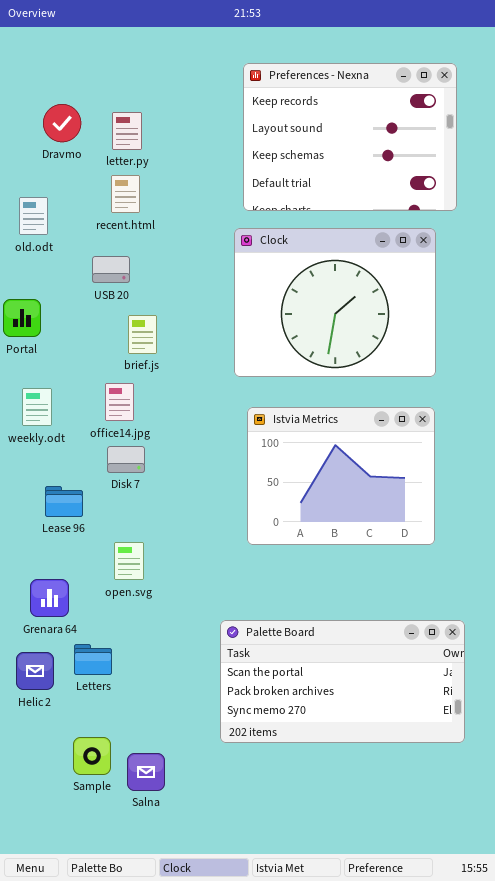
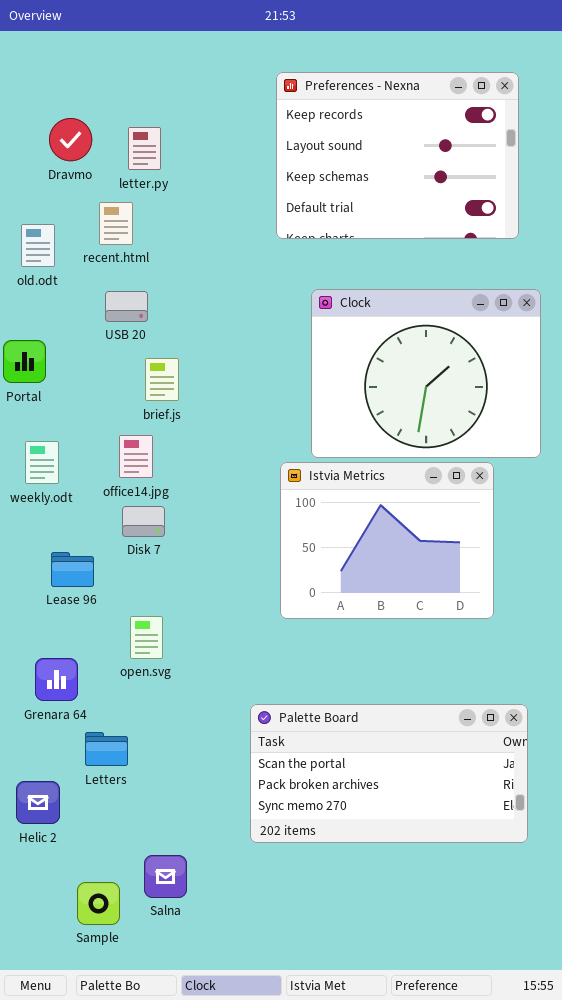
recent.html: [111,175,140,213] -> [99,202,133,245], moved
Clock: [234,228,436,377] -> [311,289,541,458], moved
Helic 2: [16,652,54,690] -> [16,781,60,824], moved
Sample: [73,737,111,775] -> [77,882,120,925], moved

